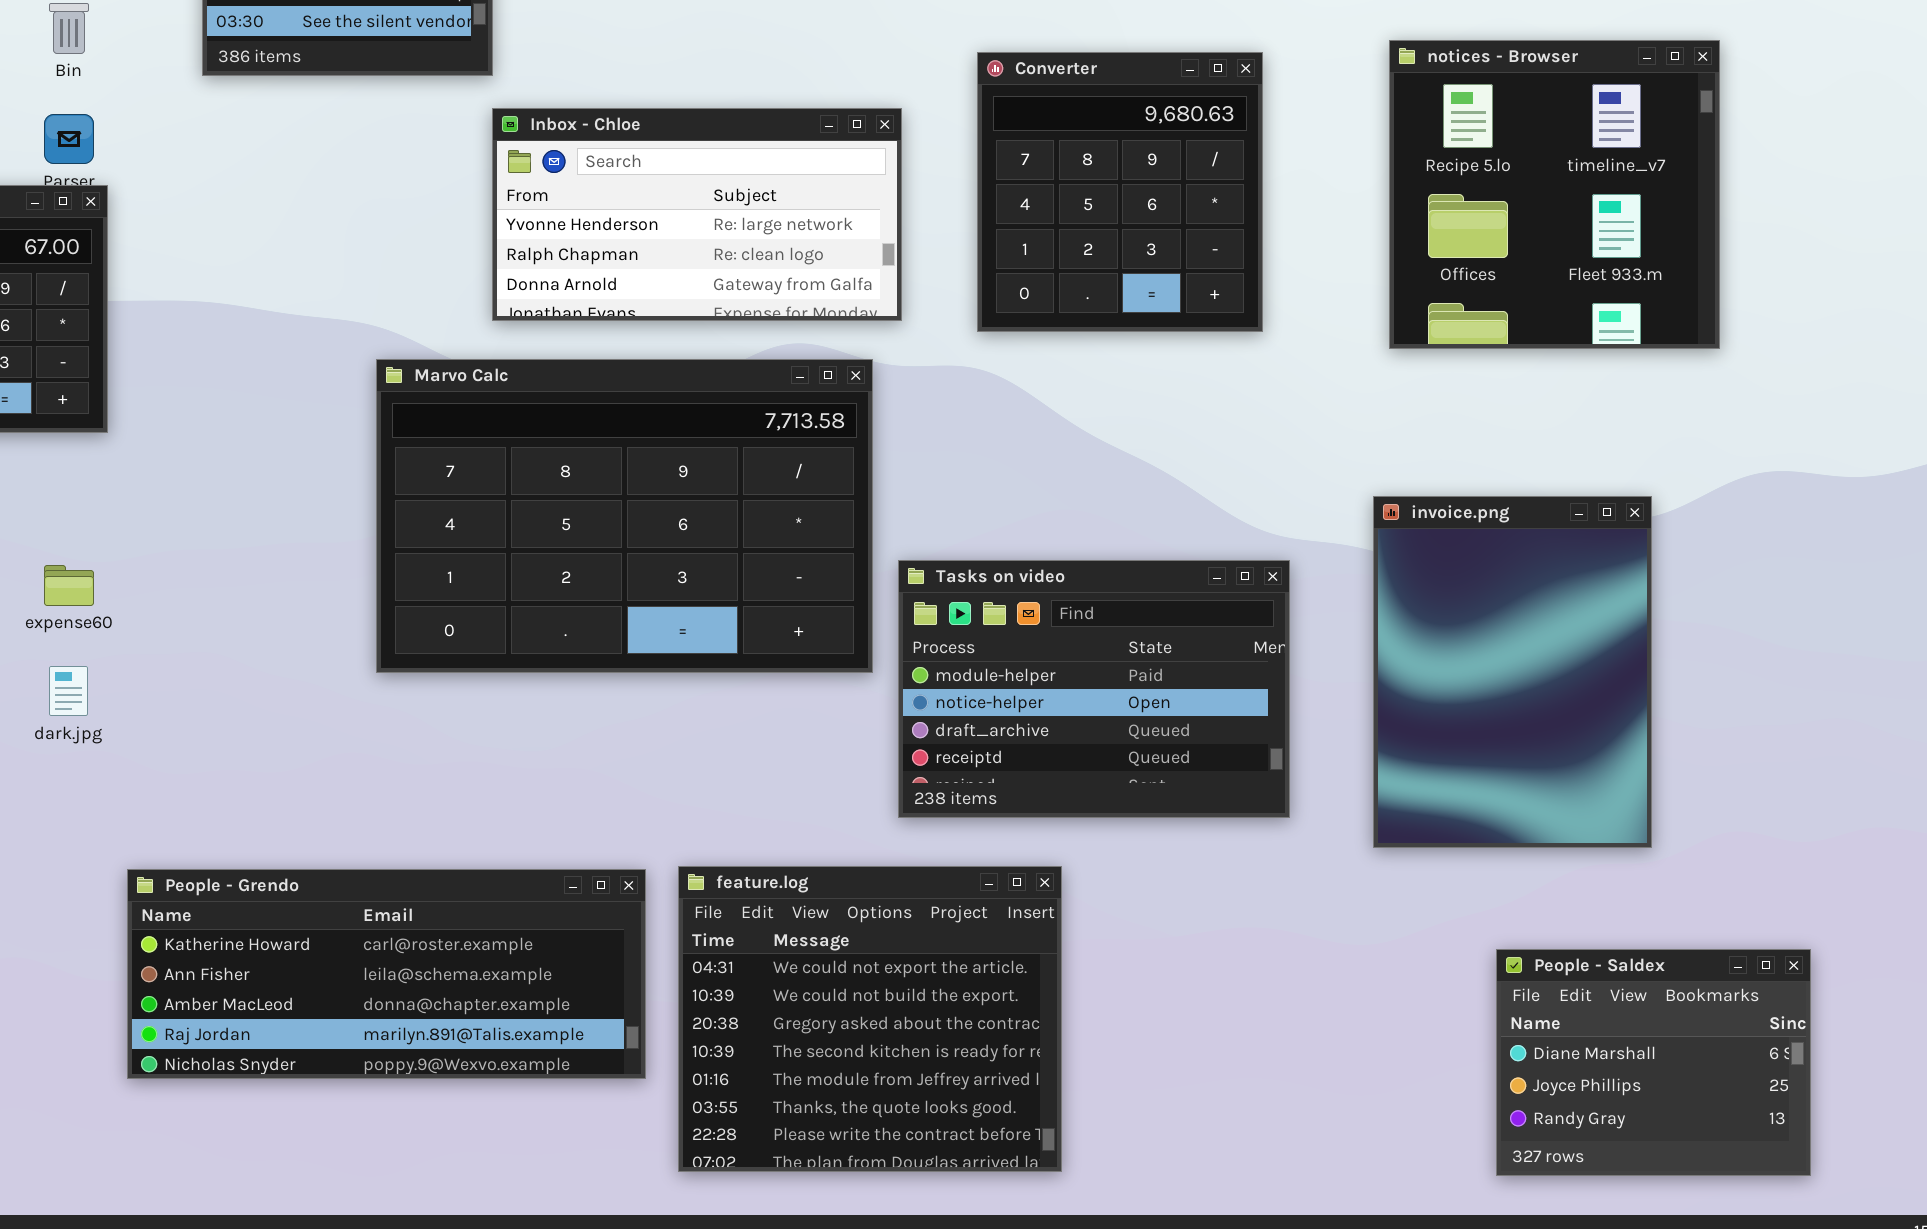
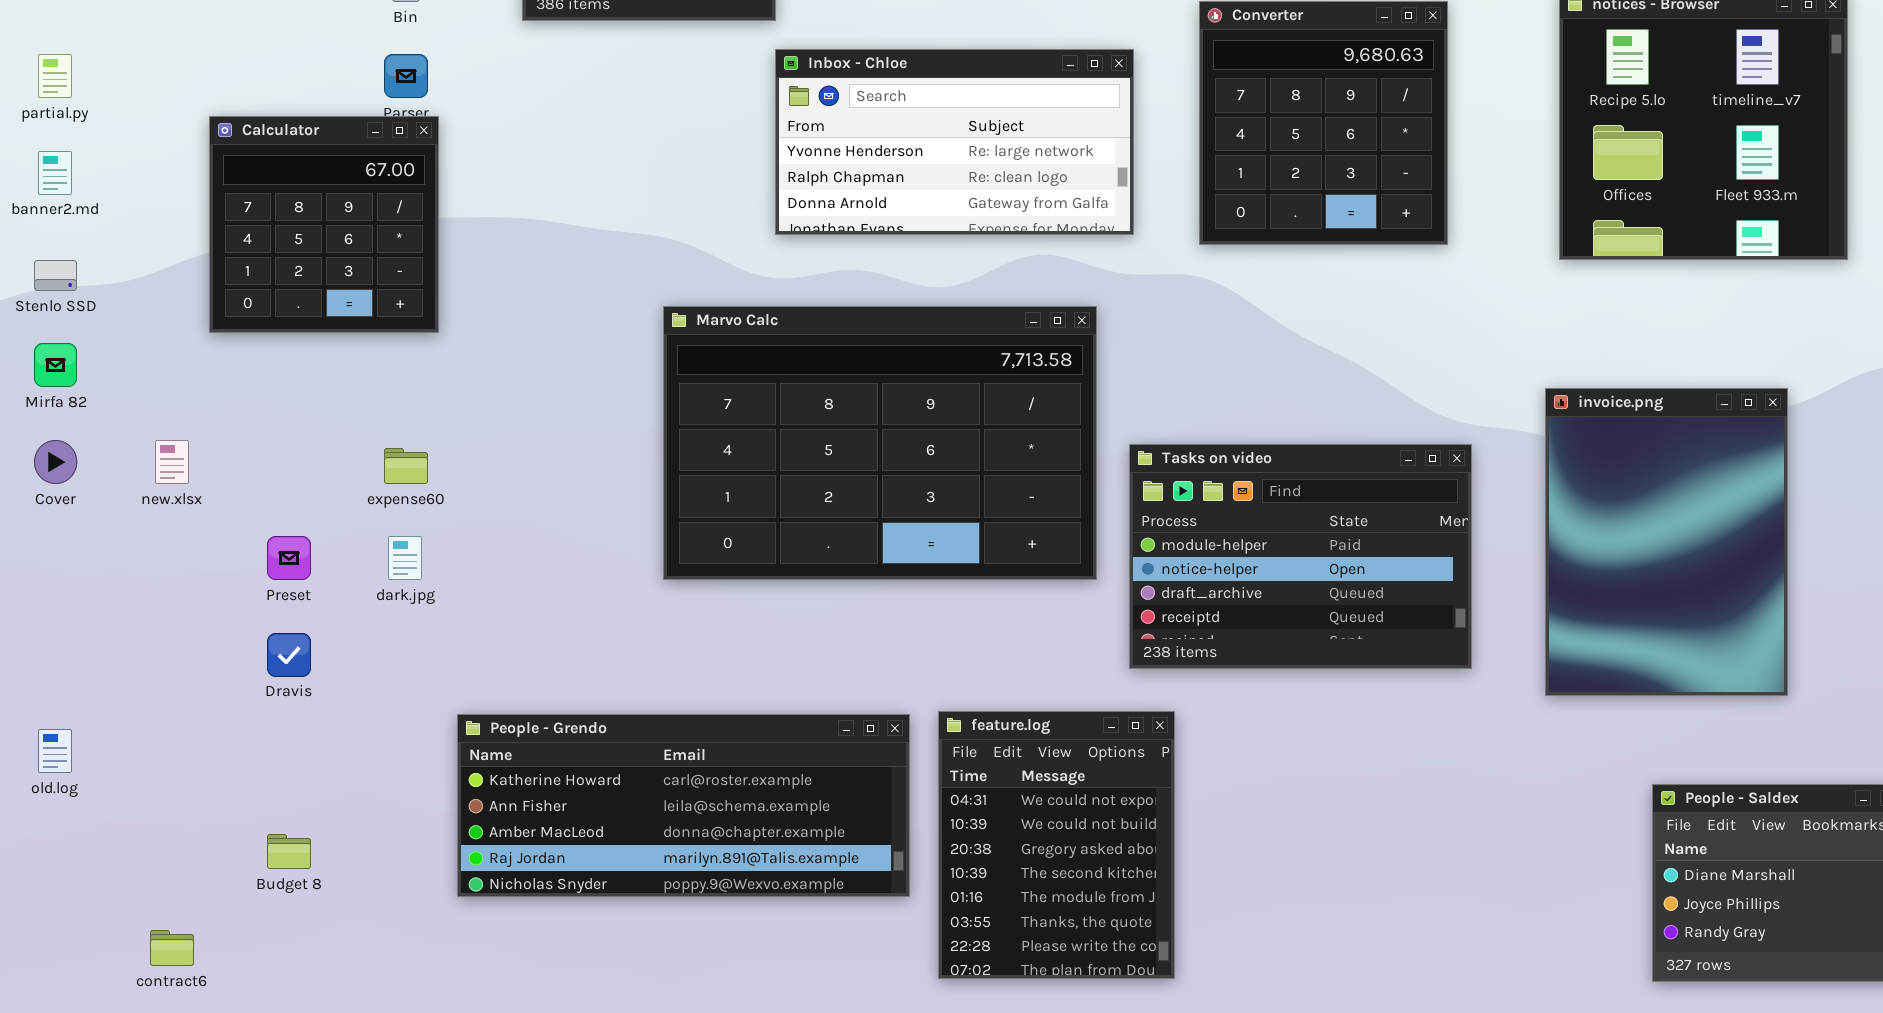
Marvo Calc: [376,359,873,673] -> [663,306,1097,580], moved
feature.log: [678,866,1062,1172] -> [938,711,1175,979], resized

